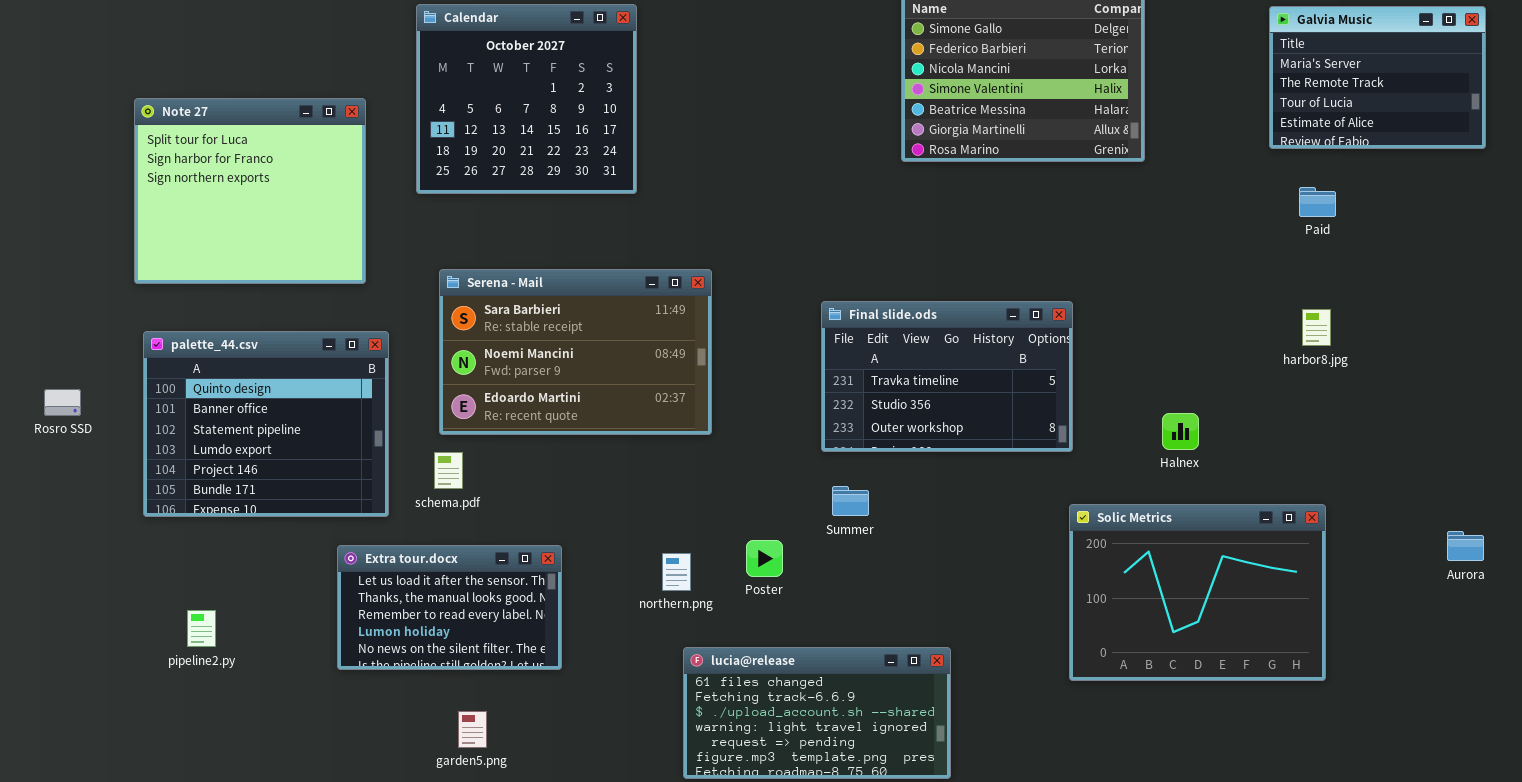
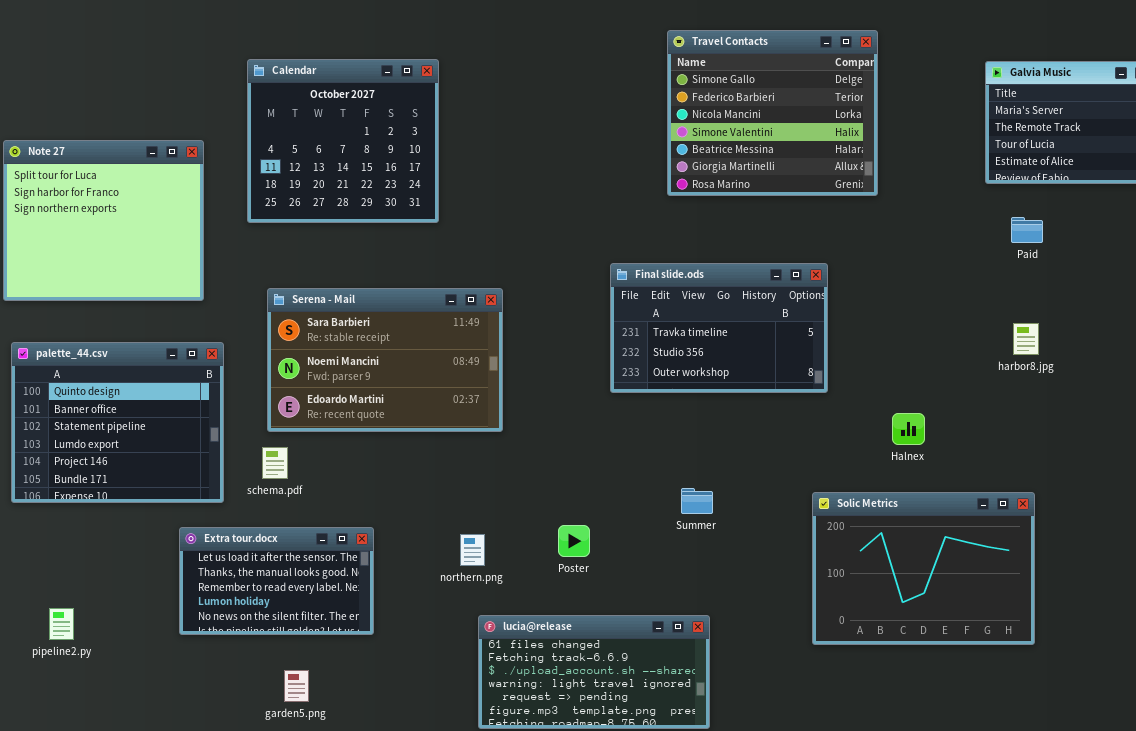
Final slide.ods: [821,301,1073,452] -> [610,263,828,393], moved
Summer: [832,486,869,516] -> [681,488,713,514], moved
Poster: [746,540,783,577] -> [558,525,590,557], moved
pipeline2.py: [187,610,216,647] -> [49,608,74,640], moved

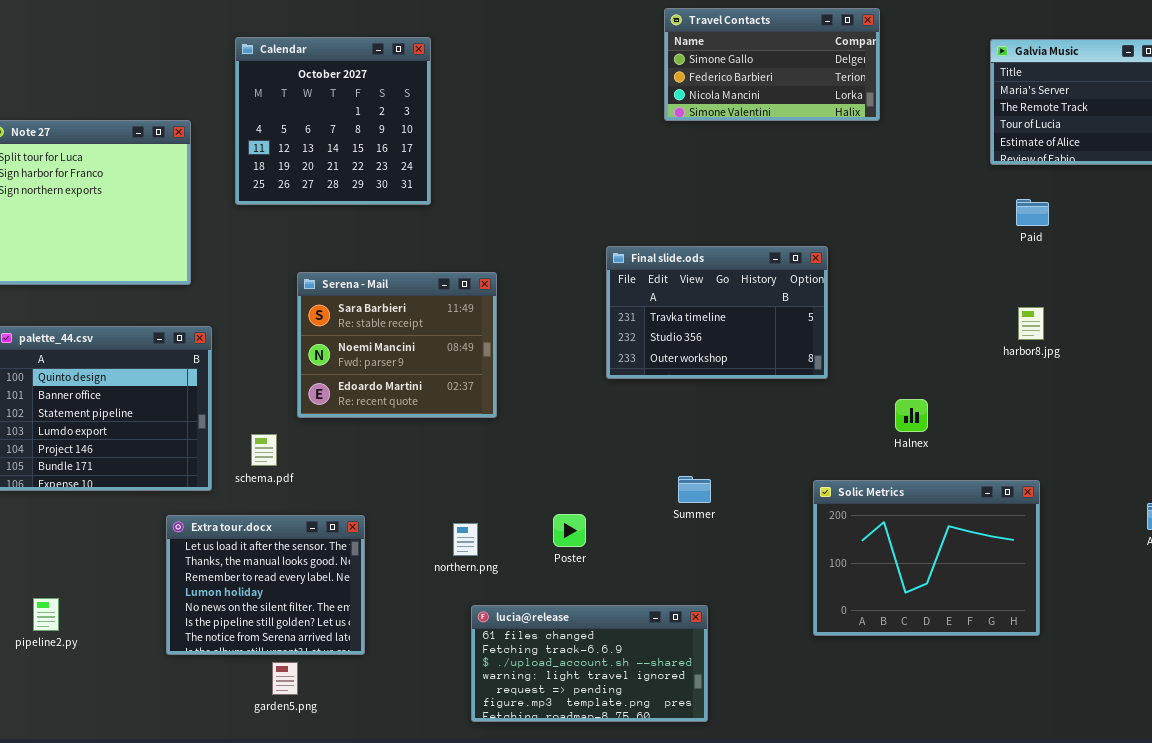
Travel Contacts: [667,30,878,196] -> [664,8,880,121], resized
Serena - Mail: [267,288,503,432] -> [297,272,497,418], resized
Extra tour.docx: [179,527,374,635] -> [166,515,365,655], resized

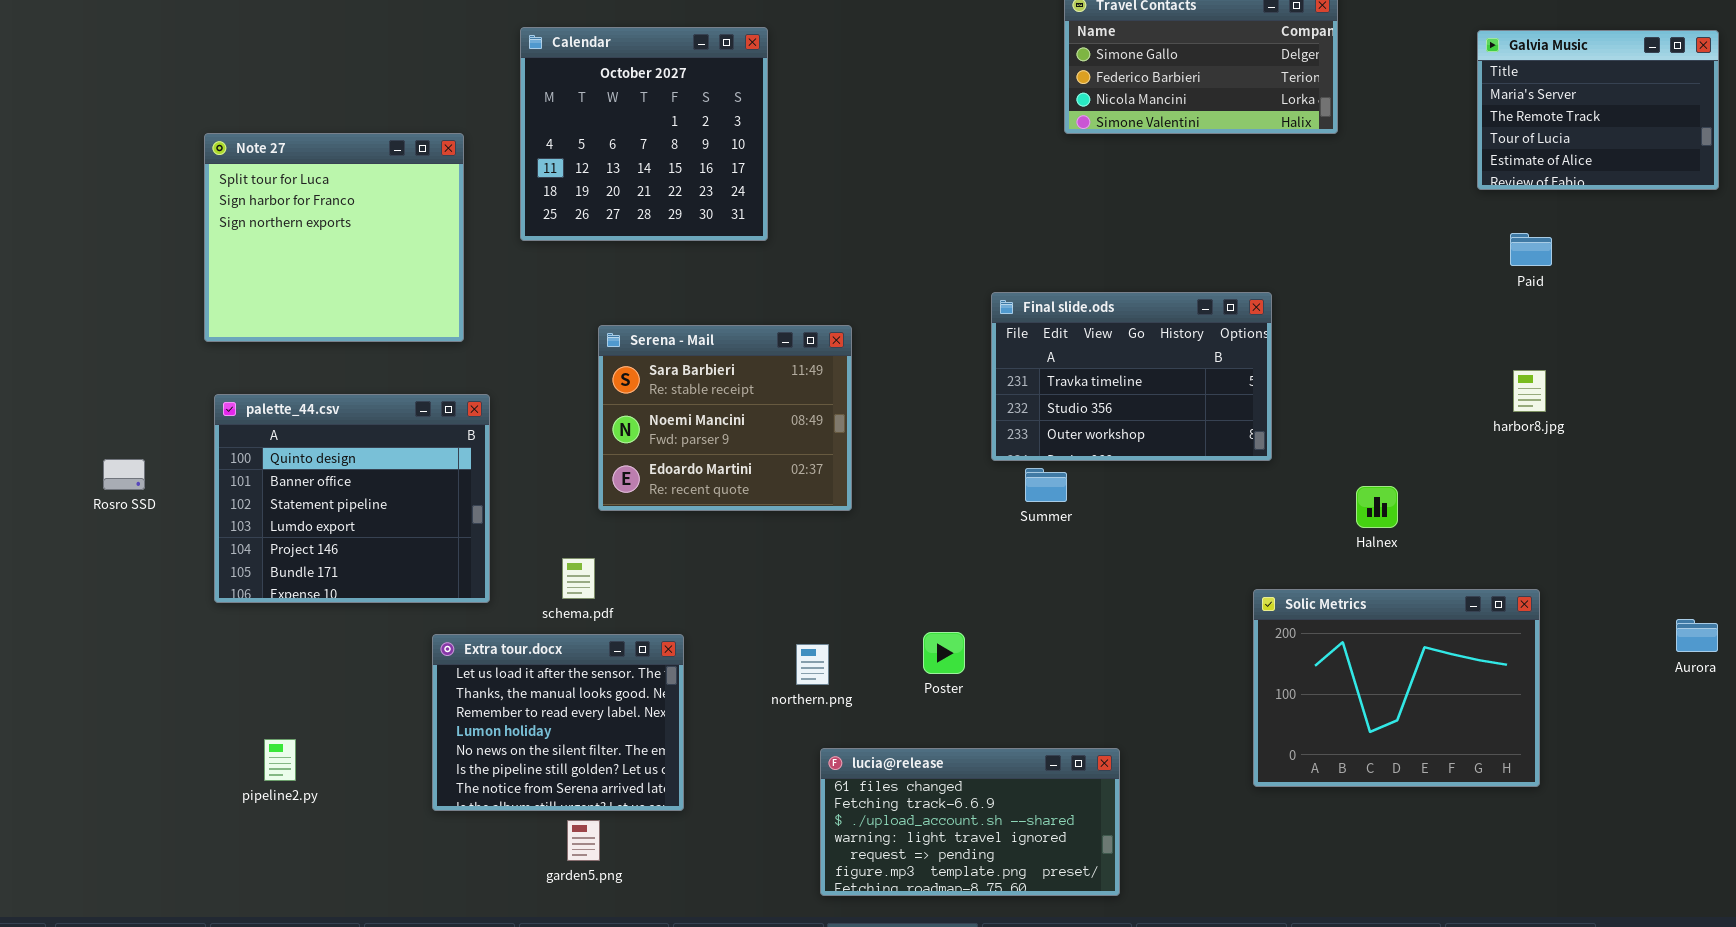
schema.pdf: [251,434,277,466] -> [562,558,595,599], moved
Summer: [678,476,711,503] -> [1025,468,1067,502], moved

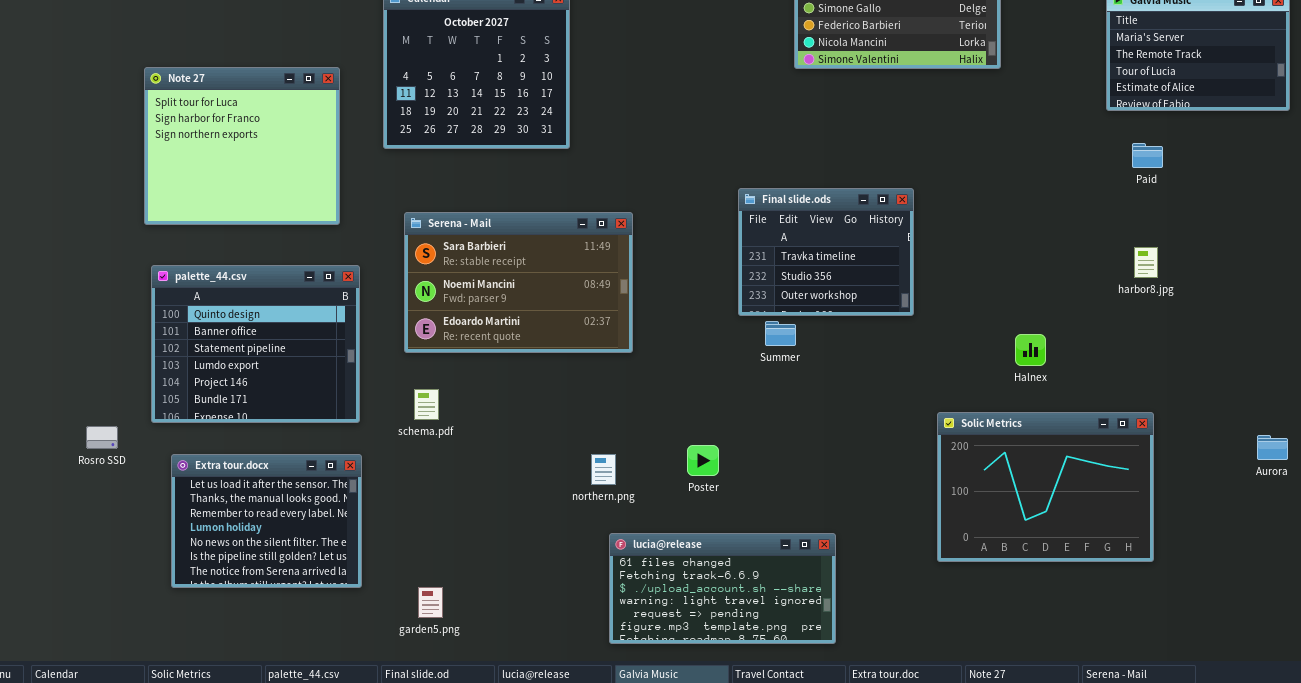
Final slide.ods: [991,292,1272,461] -> [738,188,914,316], resized
Serena - Mail: [598,325,852,511] -> [404,212,633,353], resized
Rosro SSD: [103,459,145,490] -> [86,426,118,449], moved
Extra tour.docx: [432,634,684,811] -> [171,454,362,588], moved

